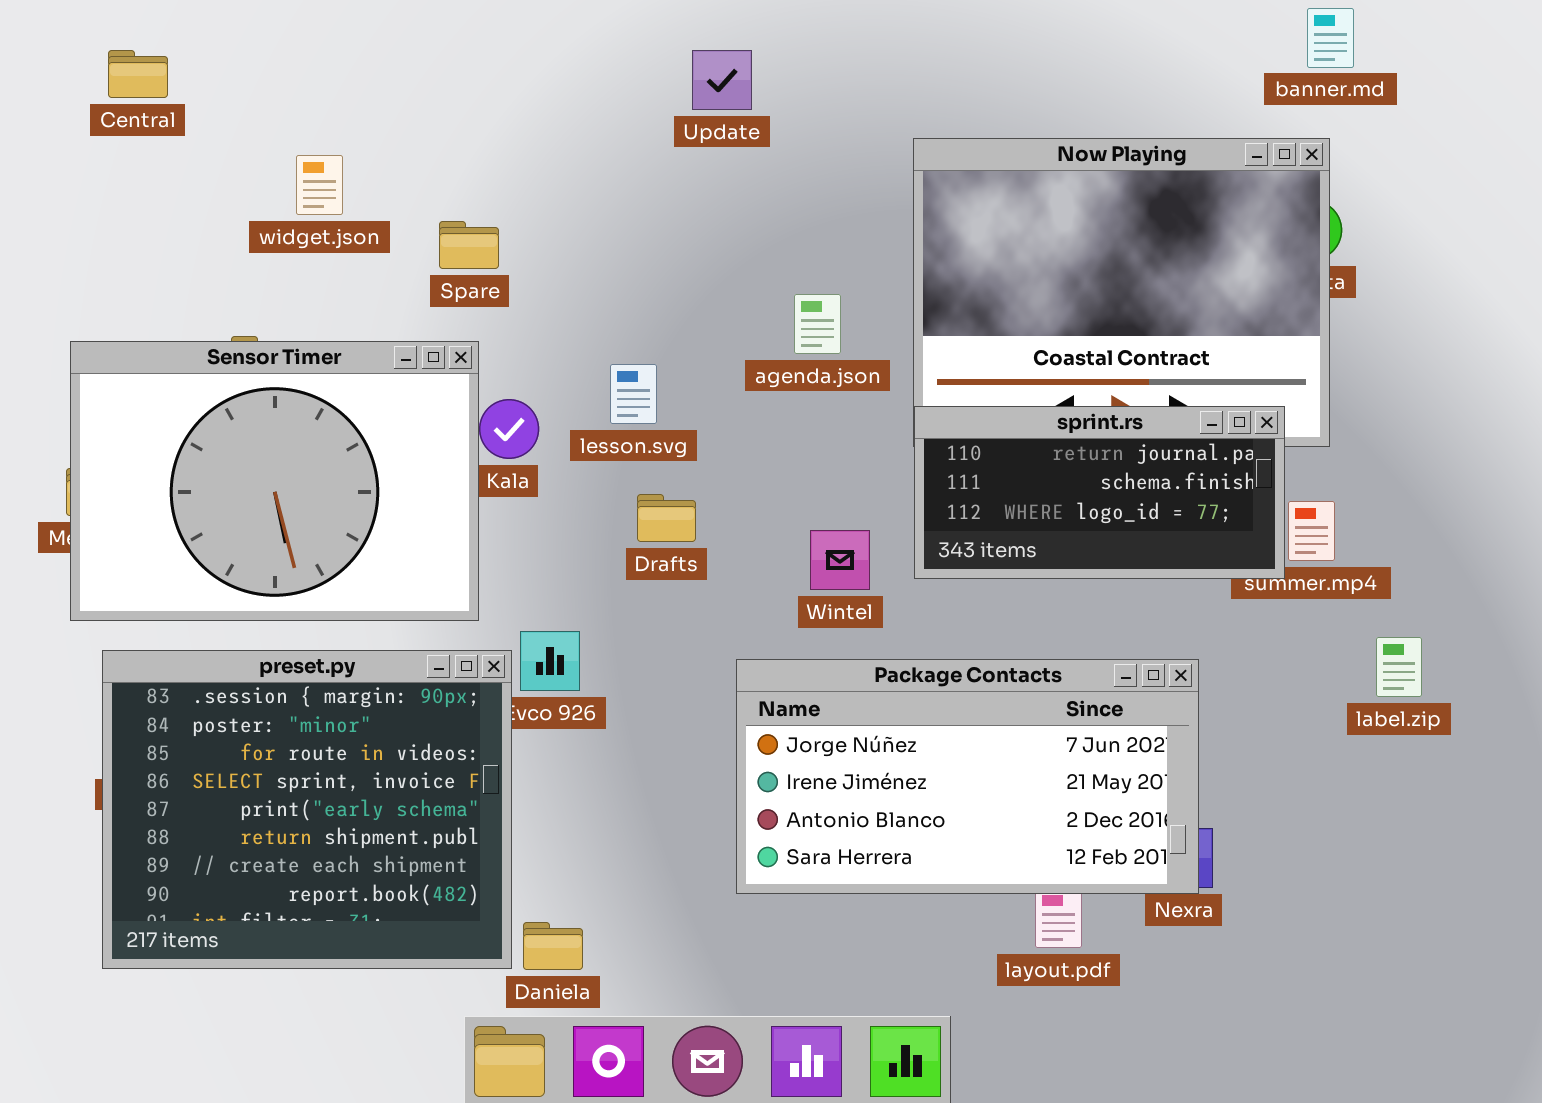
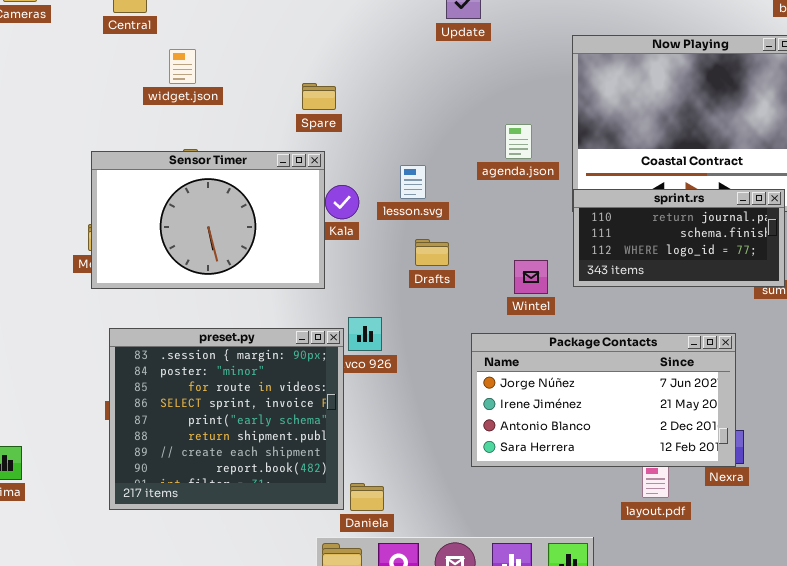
widget.json: [296,155,343,215] -> [169,49,196,84], moved
Sensor Timer: [70,341,479,621] -> [91,151,325,289], resized

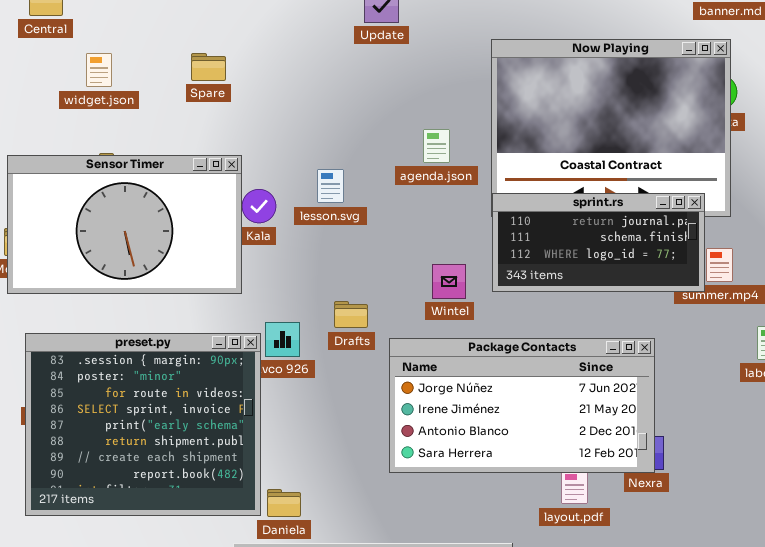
Spare: [302,83,336,110] -> [191,53,226,81], moved
Drafts: [415,239,449,266] -> [334,301,368,328], moved

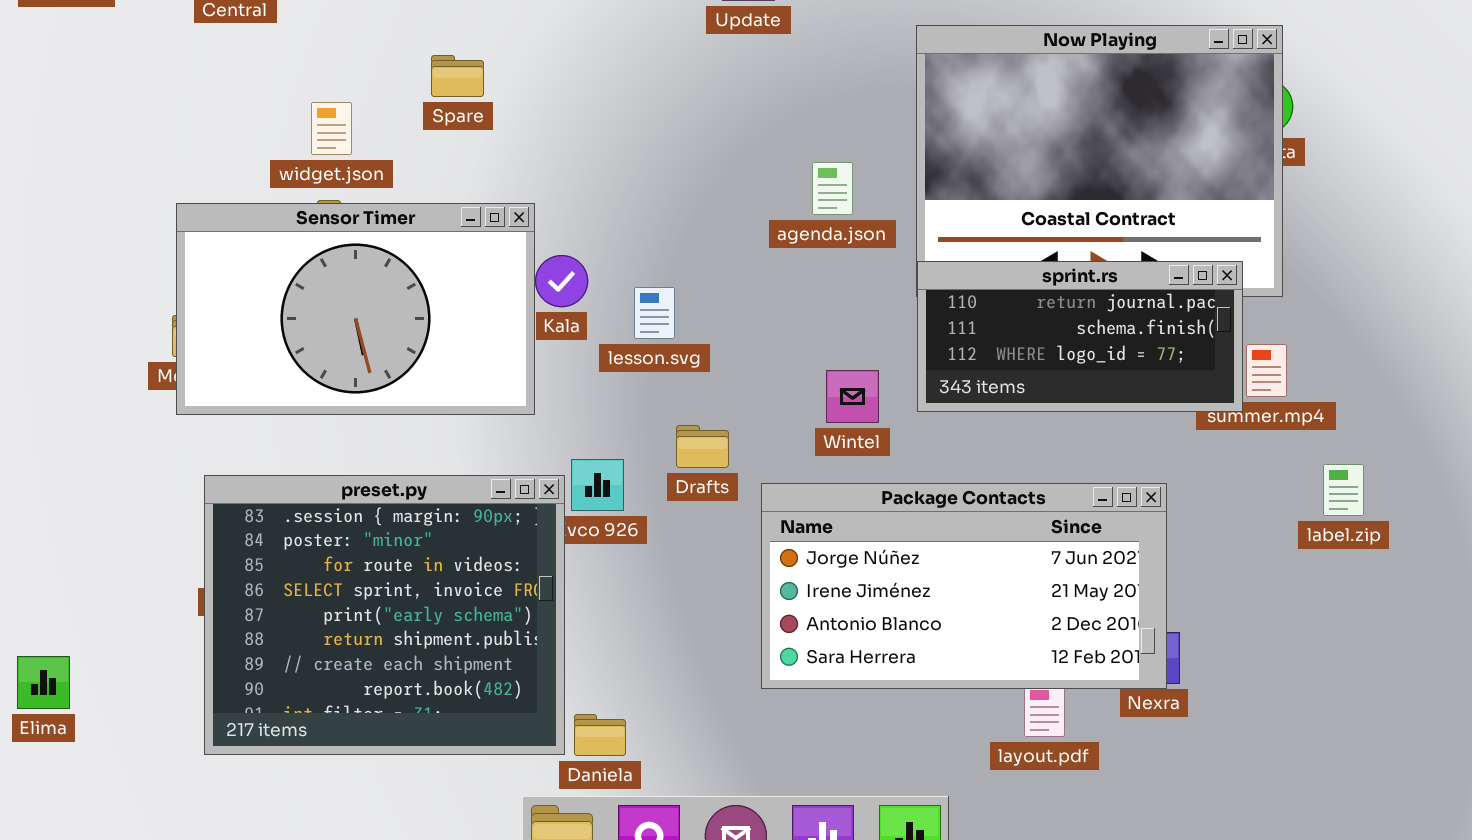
widget.json: [86,53,112,87] -> [311,102,352,155], moved
Spare: [191,53,226,81] -> [431,55,484,97], moved
lesson.svg: [317,169,344,203] -> [634,287,675,339], moved

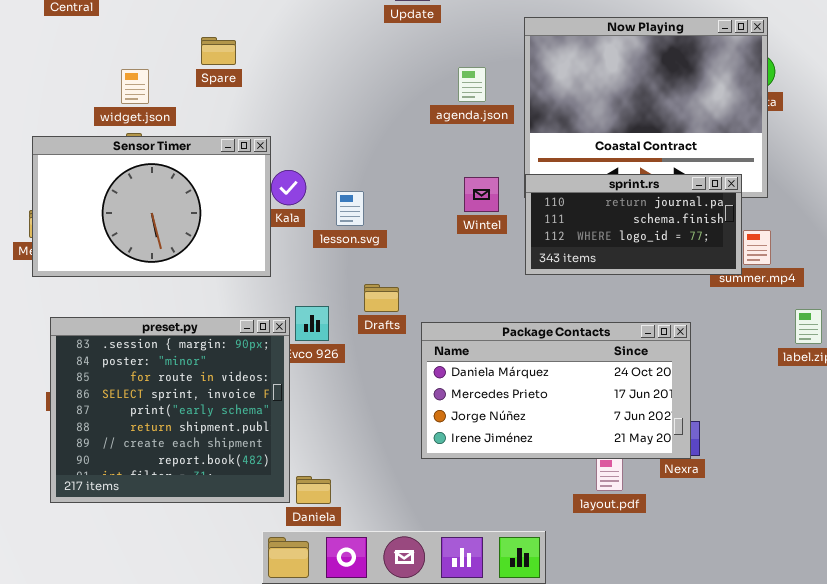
agenda.json: [812,162,853,215] -> [458,67,486,102], moved
Wintel: [826,370,879,423] -> [464,177,499,212], moved
Package Contacts: [761,483,1167,689] -> [421,322,691,459], scrolled up 2 rows

